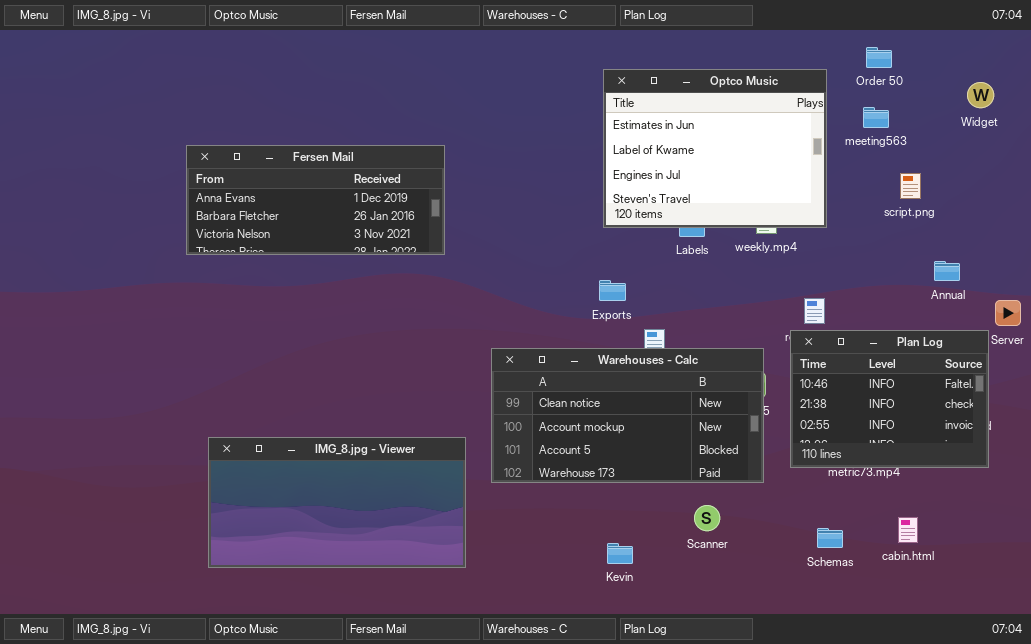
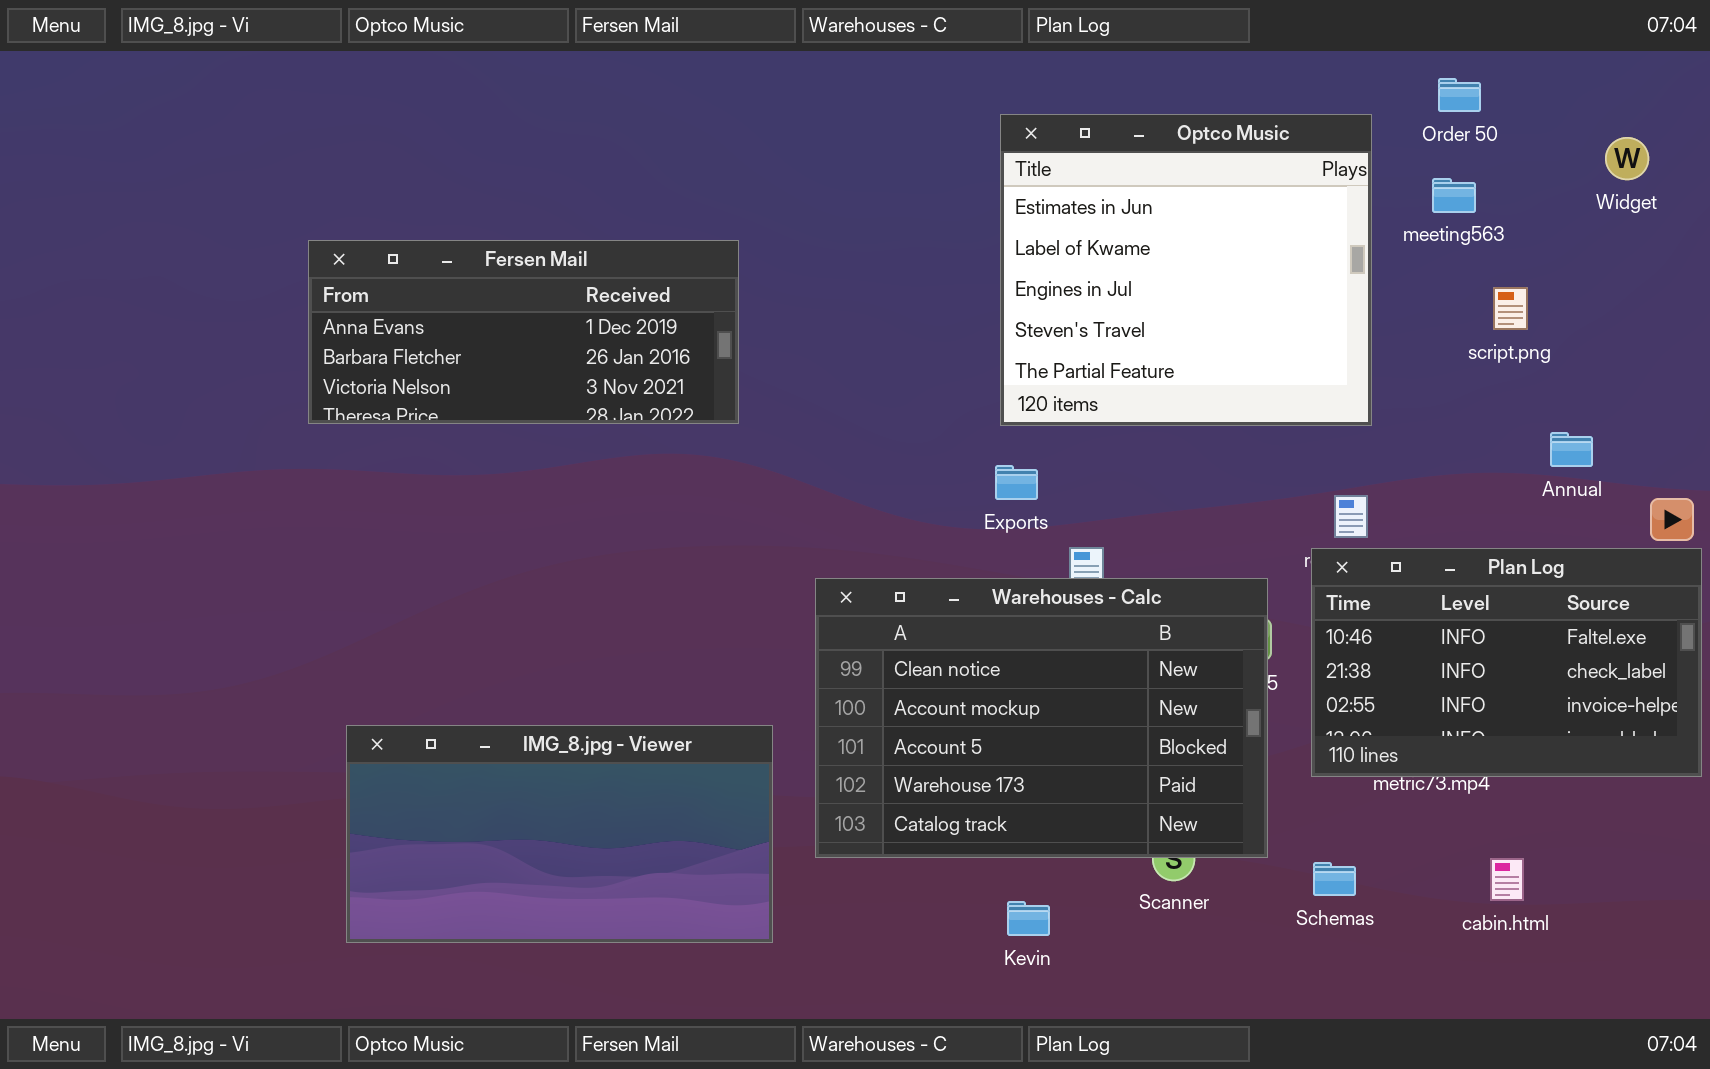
Optco Music: [603,69,827,228] -> [1000,114,1372,426], resized
Plan Log: [790,330,989,468] -> [1311,548,1702,777], resized
Warehouses - Calc: [491,348,764,483] -> [815,578,1268,858], resized
Schemas: [817,528,843,548] -> [1313,862,1356,896], moved

